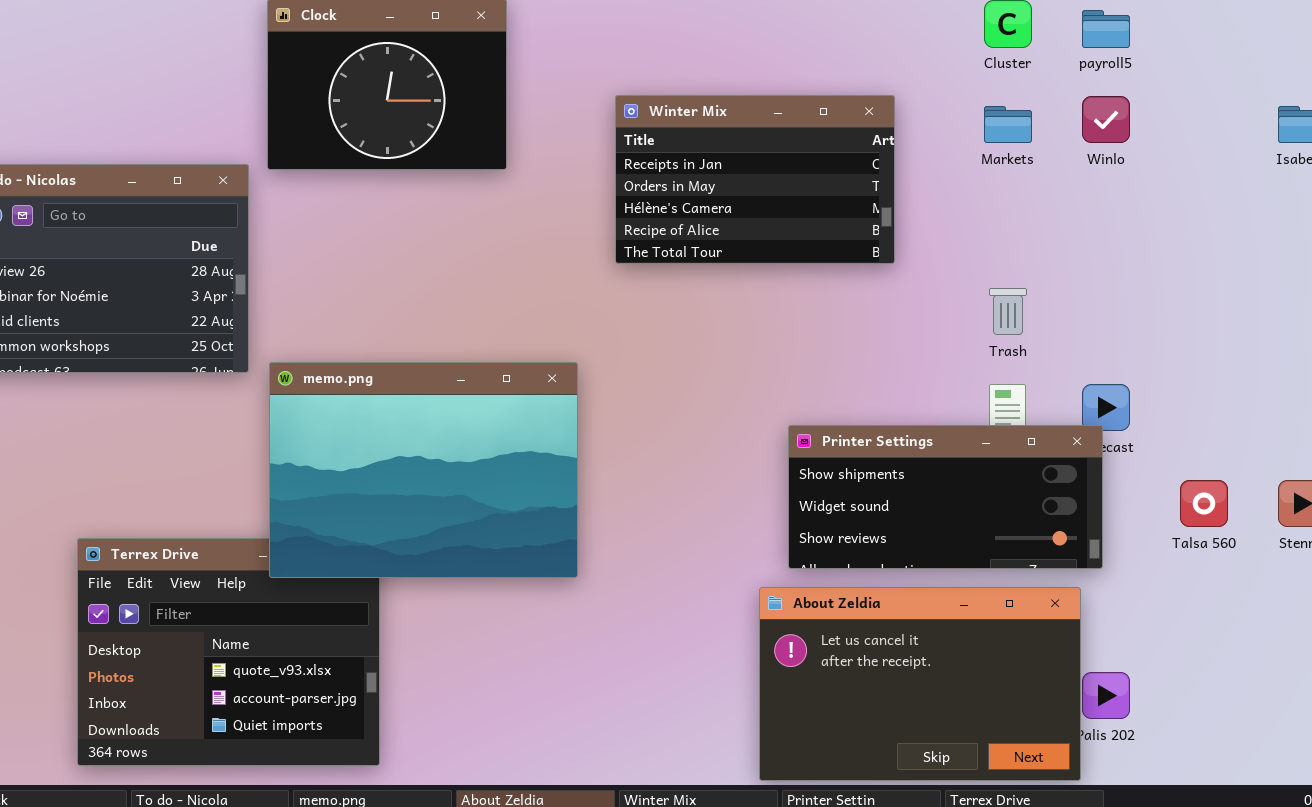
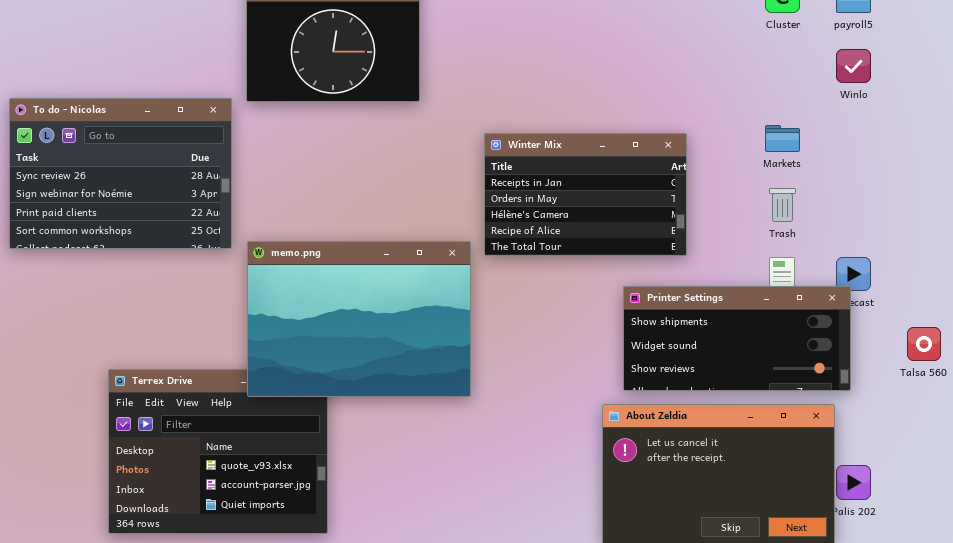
Winter Mix: [615,95,895,264] -> [484,133,687,256], moved
Markets: [984,106,1032,143] -> [765,125,800,152], moved

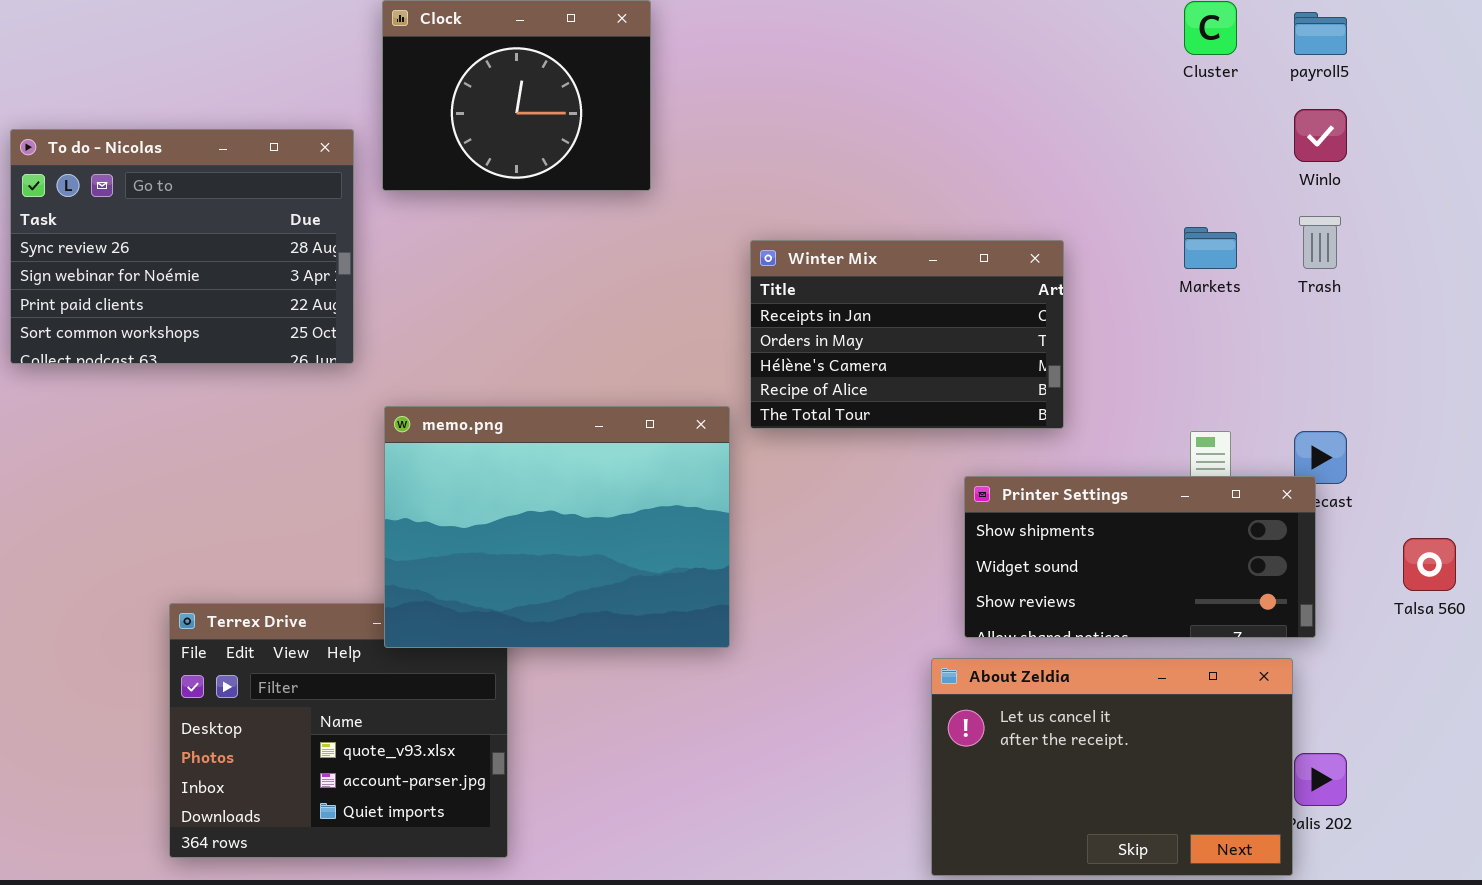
To do - Nicolas: [9,98,232,249] -> [10,129,354,364], moved
Trash: [769,188,796,222] -> [1299,216,1341,269], moved

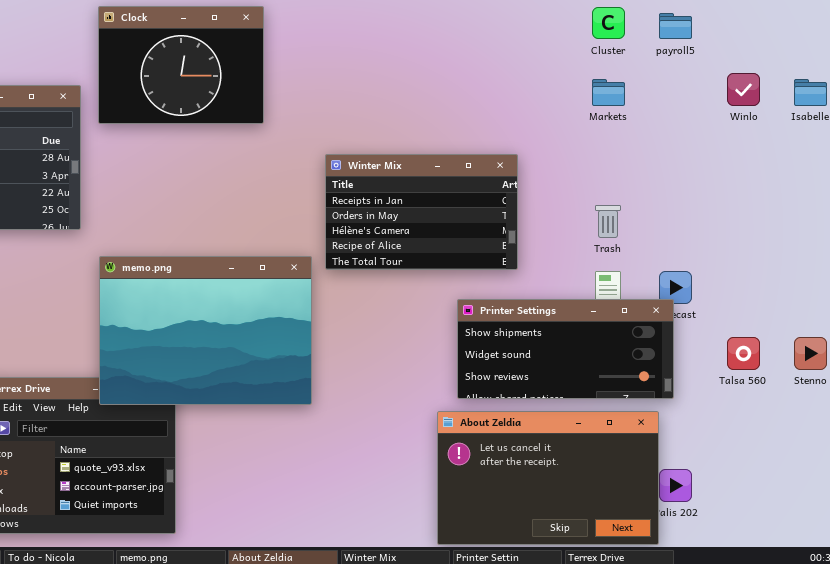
Winlo: [1294,109,1347,162] -> [727,73,760,106], moved
Trash: [1299,216,1341,269] -> [595,205,621,238], moved
Markets: [1184,227,1237,269] -> [592,79,625,106], moved

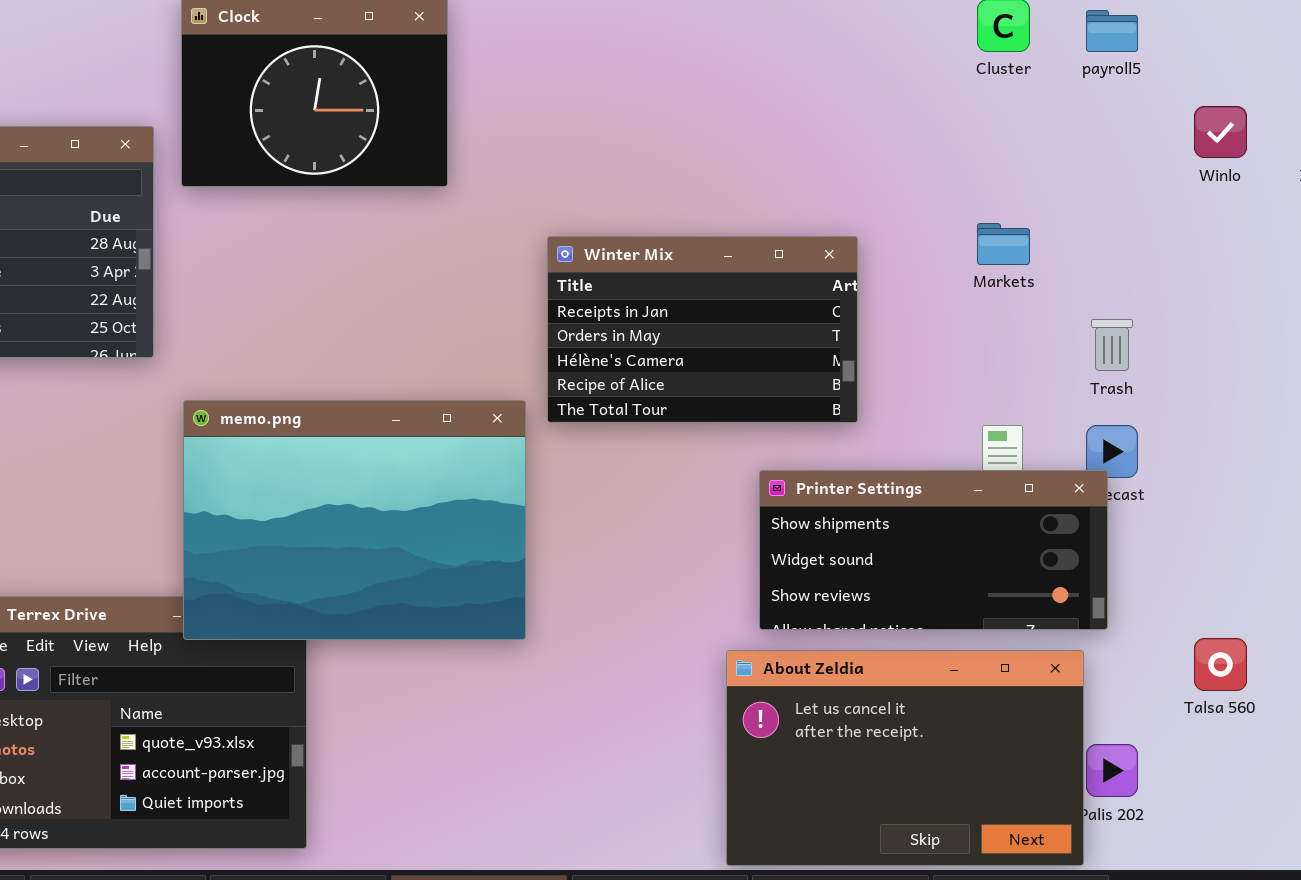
Markets: [592,79,625,106] -> [977,223,1030,265], moved
Trash: [595,205,621,238] -> [1091,319,1133,371], moved
Talsa 560: [727,337,760,370] -> [1194,638,1247,691], moved

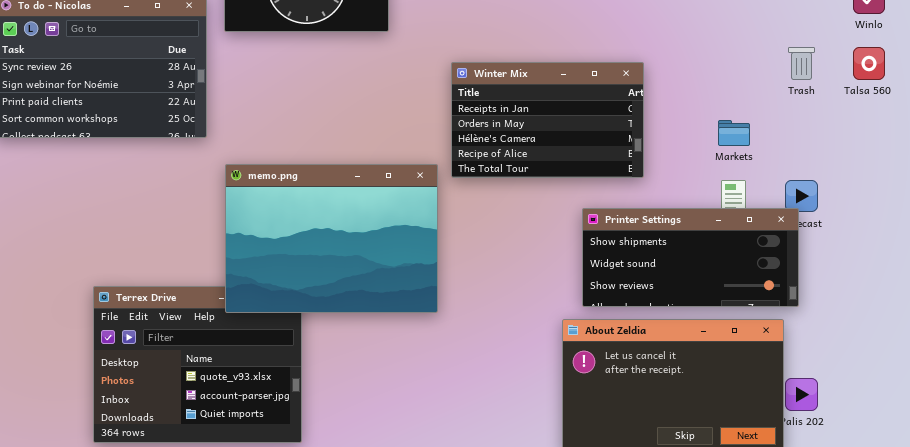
Markets: [977,223,1030,265] -> [718,120,750,146], moved
Trash: [1091,319,1133,371] -> [788,47,815,80], moved
Talsa 560: [1194,638,1247,691] -> [853,47,885,80], moved

